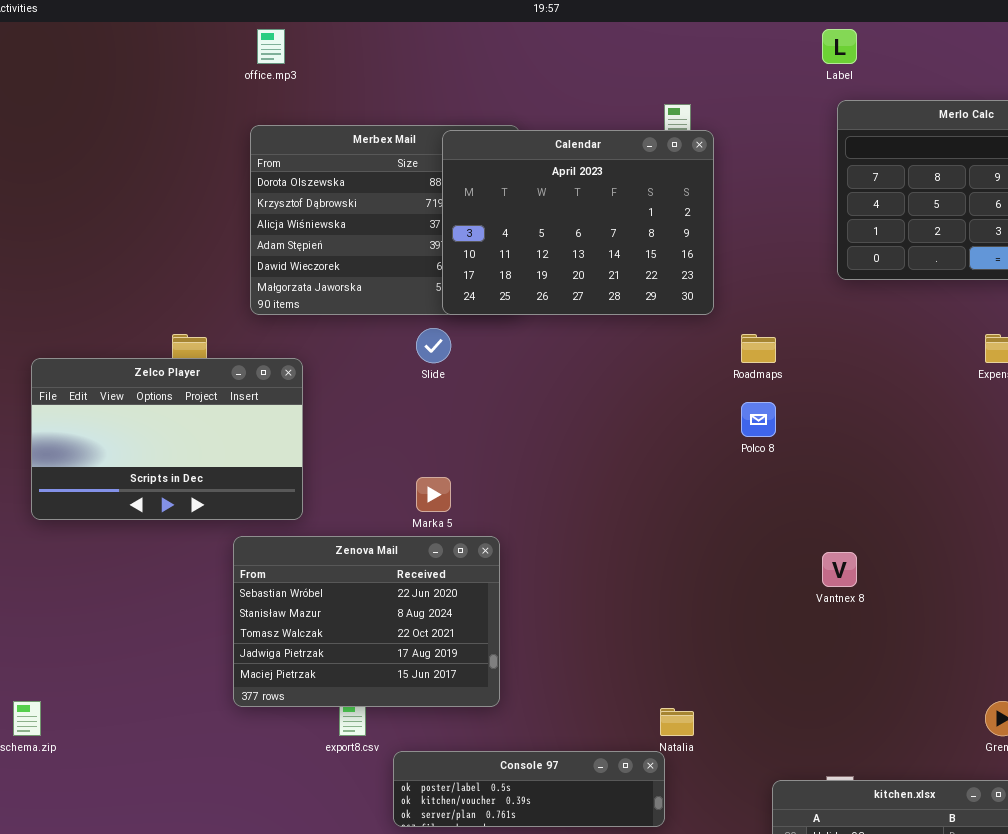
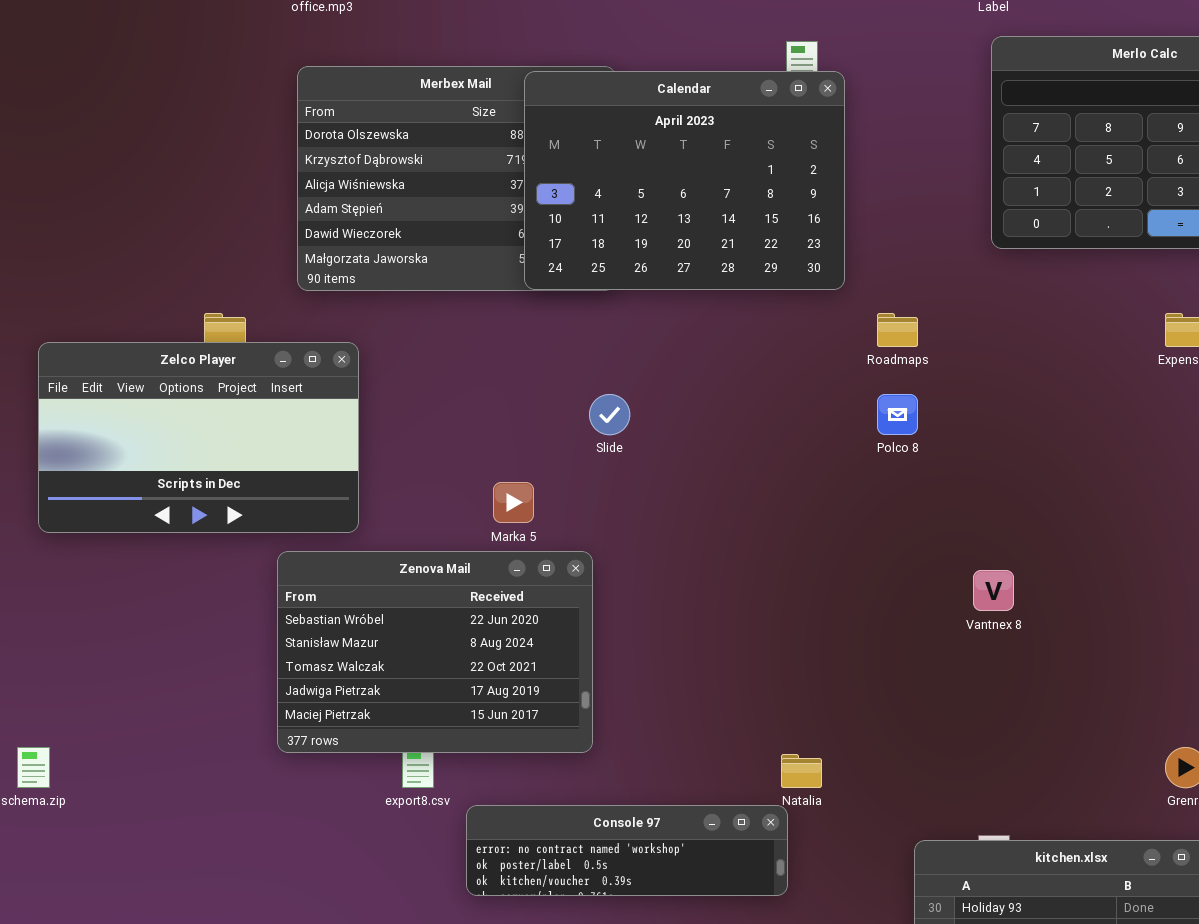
Slide: [416,328,451,363] -> [589,394,630,435], moved
Console 97: [393,751,665,827] -> [466,805,788,896], scrolled up 1 row

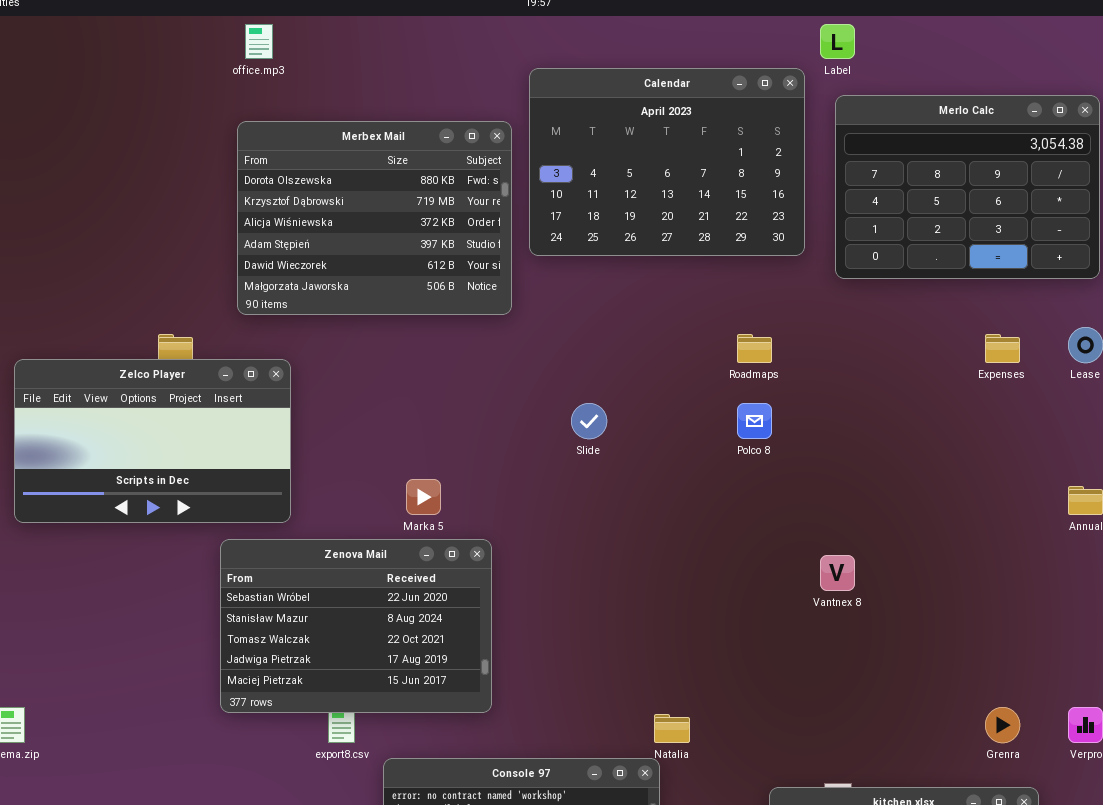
Calendar: [524,71,845,290] -> [529,68,805,256], moved
Slide: [589,394,630,435] -> [571,403,607,439], moved

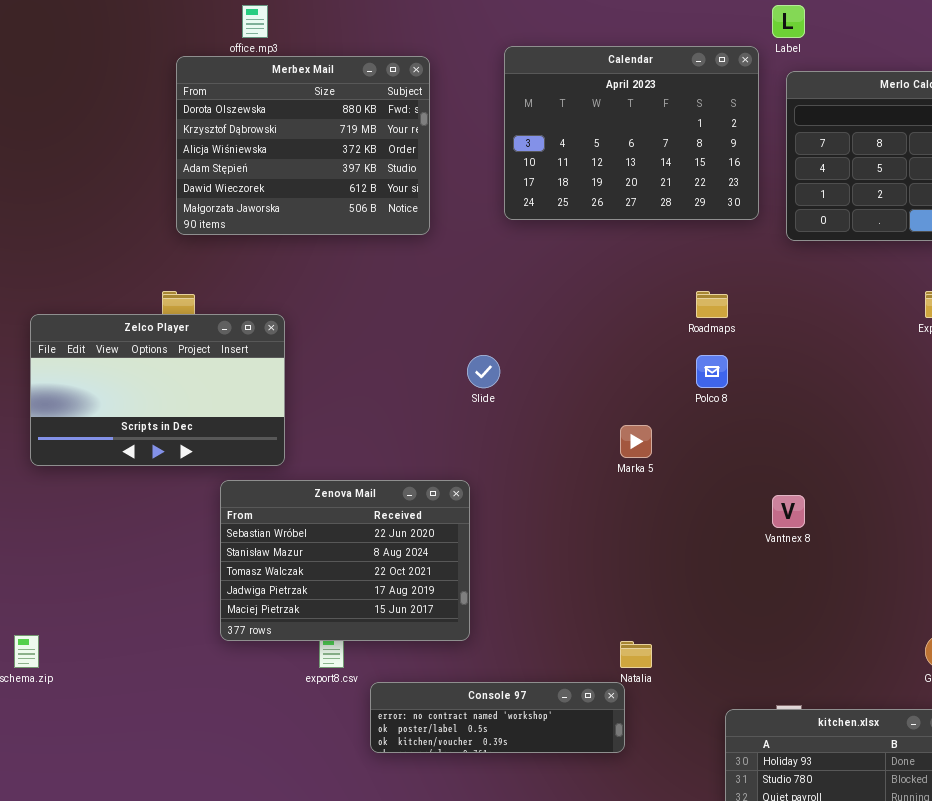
Merbex Mail: [237,121,512,315] -> [176,56,430,235], moved
Slide: [571,403,607,439] -> [467,355,500,388], moved
Marka 5: [406,479,441,515] -> [620,425,652,458], moved

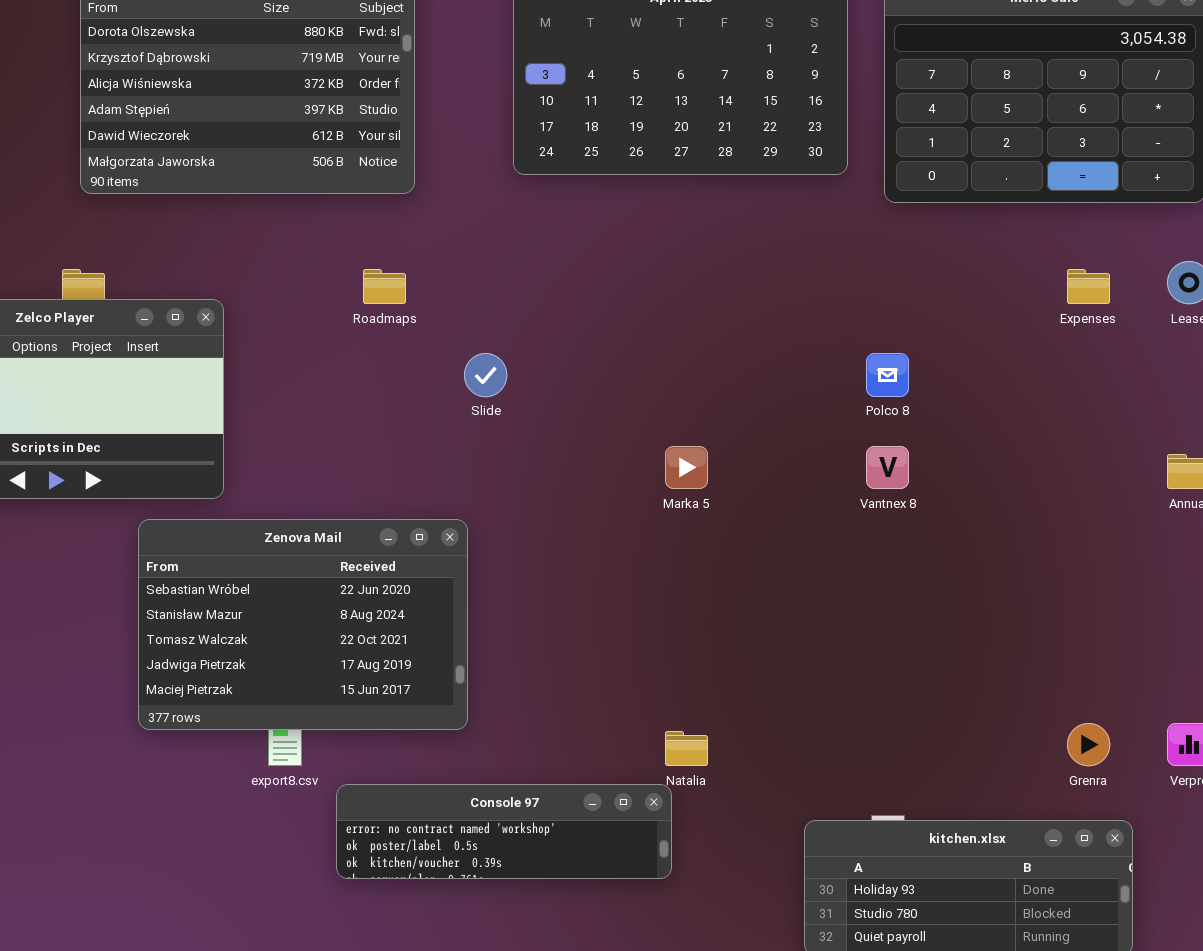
Roadmaps: [696,291,728,318] -> [363,269,406,304], moved
Polco 8: [696,355,728,388] -> [866,353,909,397], moved
Vantnex 8: [772,495,805,528] -> [866,446,909,489], moved

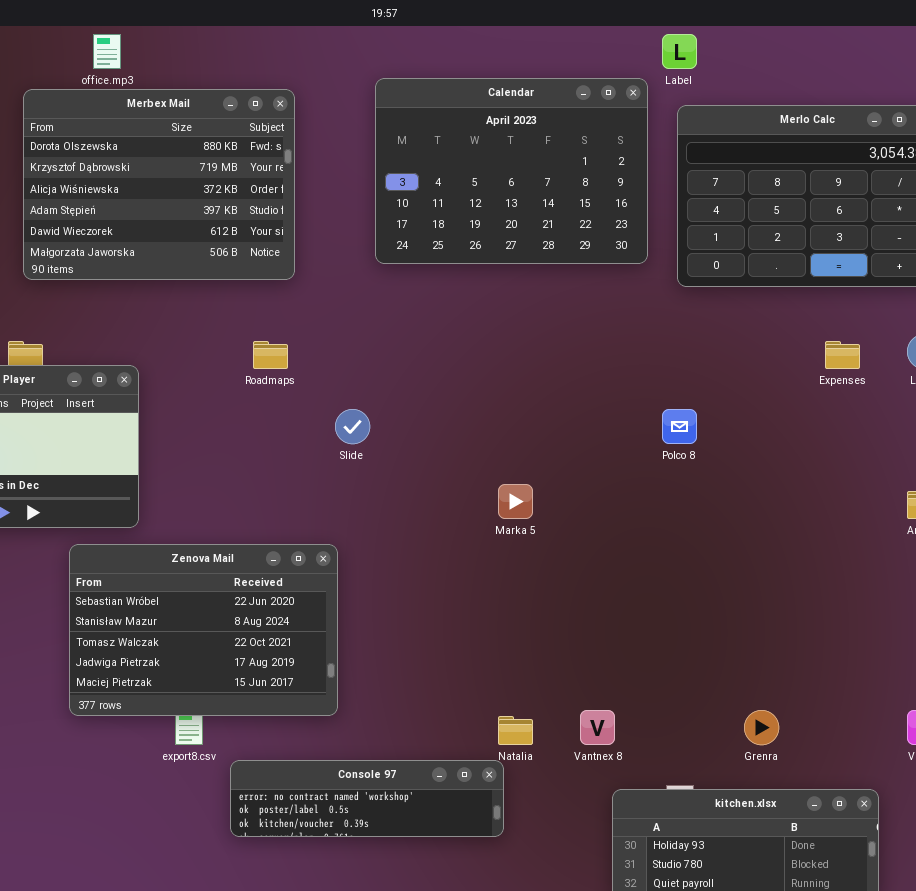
Vantnex 8: [866,446,909,489] -> [580,710,615,745], moved
Grenra: [1067,723,1110,766] -> [744,710,779,745], moved

